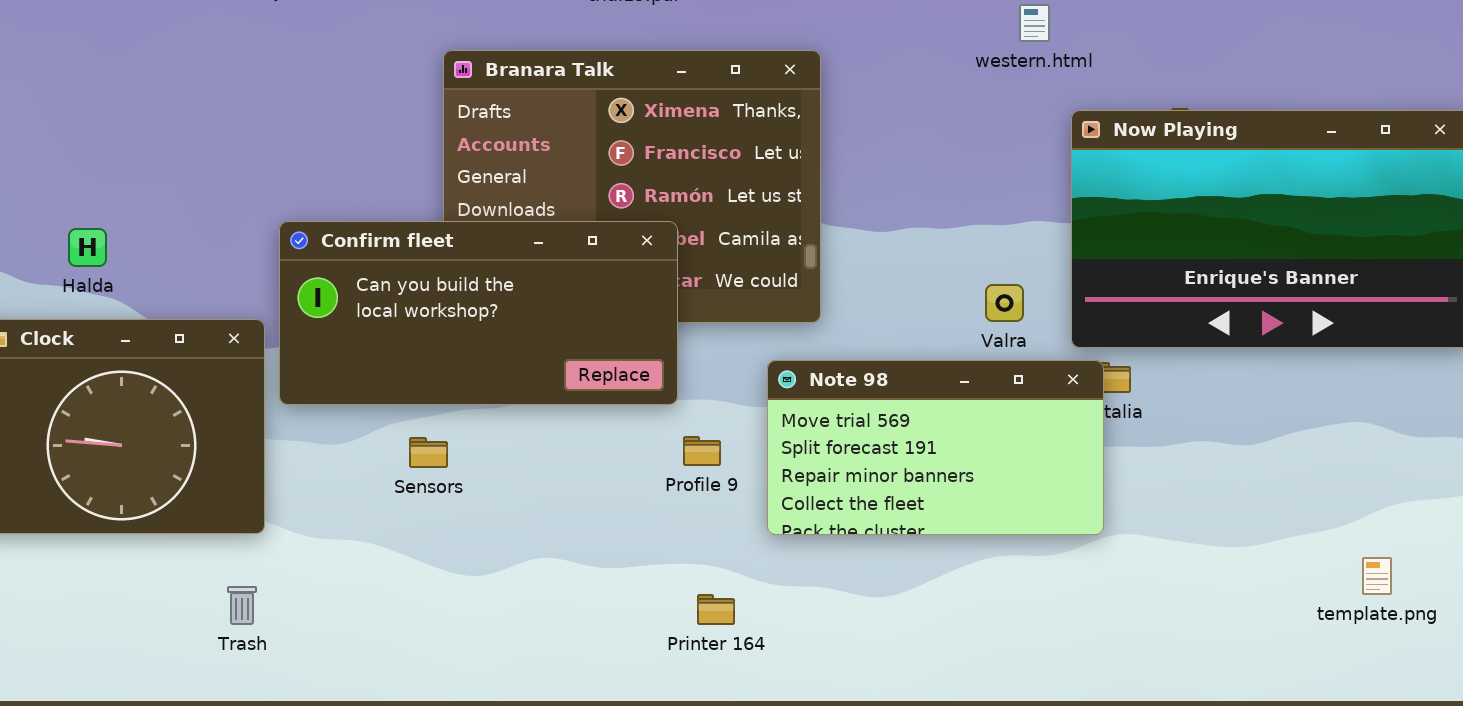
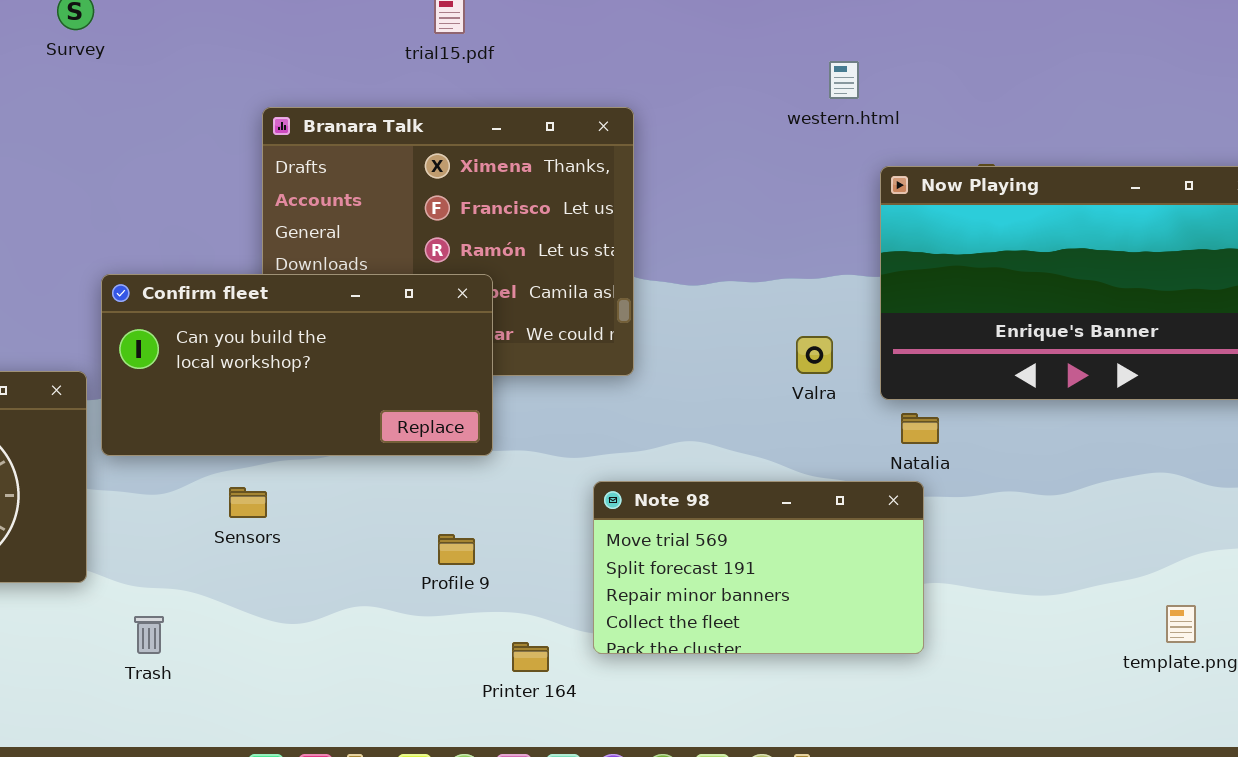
Note 98: [767,360,1104,535] -> [593,481,924,654], moved
Profile 9: [683,436,721,466] -> [438,534,475,565], moved
Trash: [227,586,257,625] -> [134,616,164,654], moved

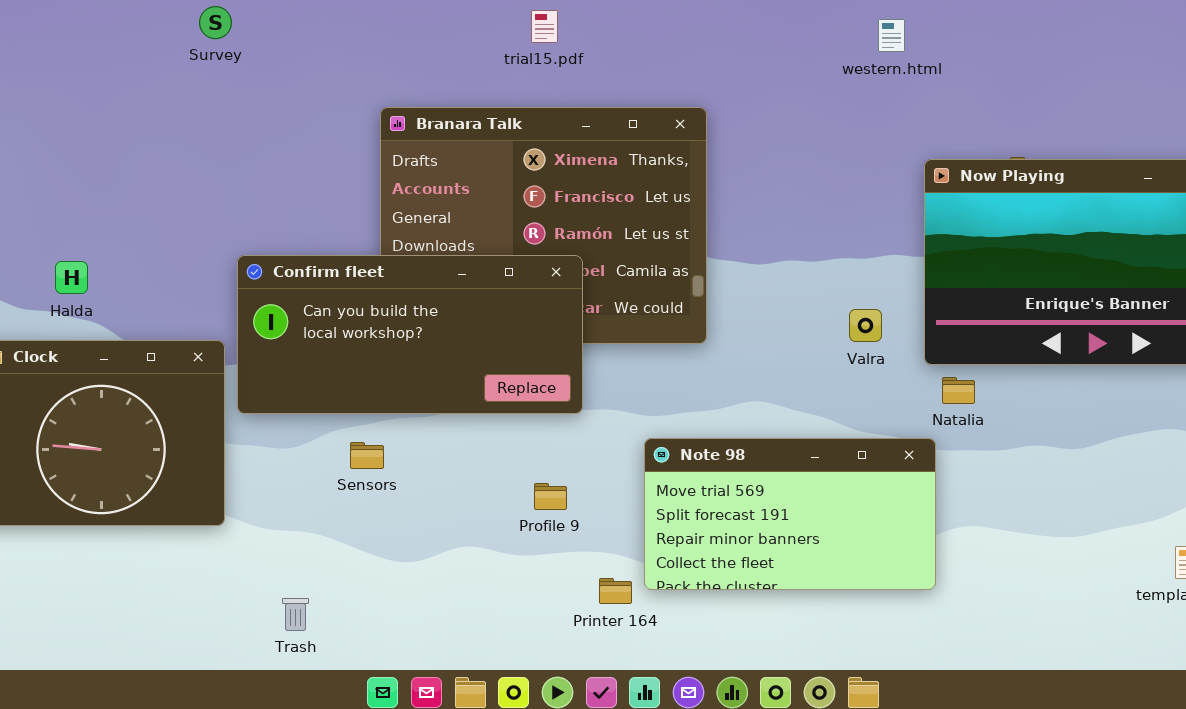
western.html: [829,61,859,99] -> [878,19,905,52], moved
Note 98: [593,481,924,654] -> [644,438,936,590], moved
Trash: [134,616,164,654] -> [282,598,309,631], moved

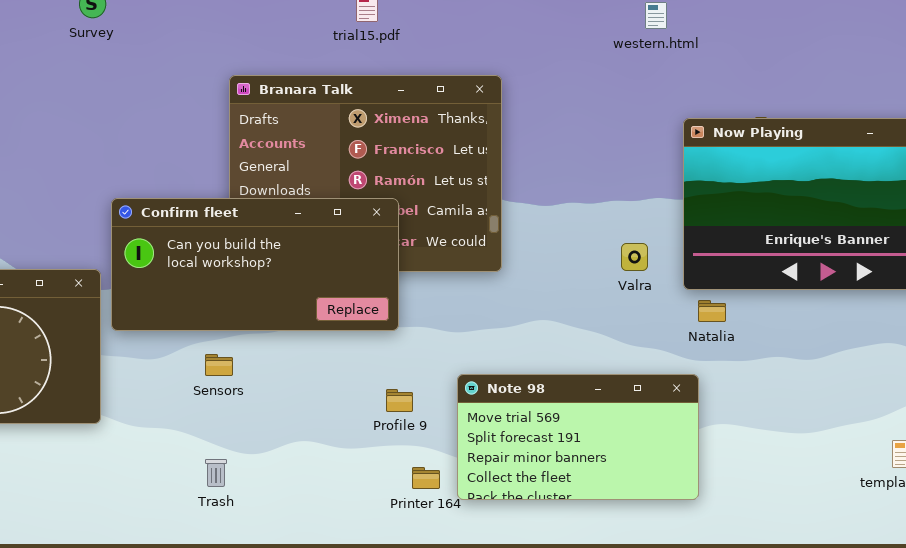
Note 98: [644,438,936,590] -> [457,374,699,500], moved
Profile 9: [534,483,567,510] -> [386,389,413,412], moved
Trash: [282,598,309,631] -> [205,459,227,487], moved

